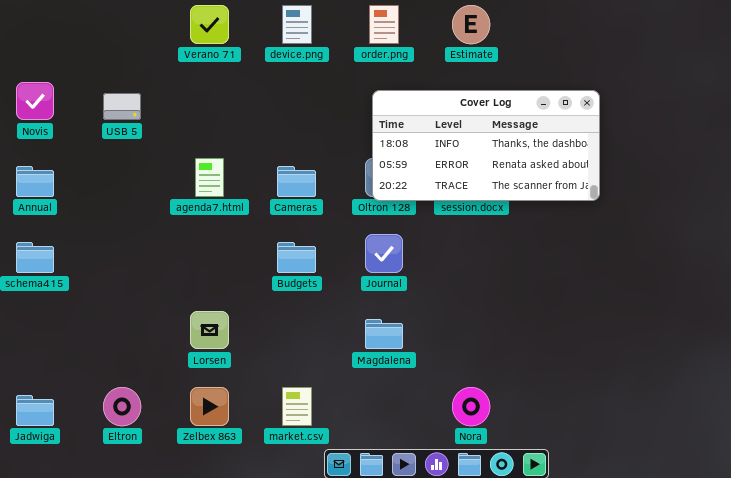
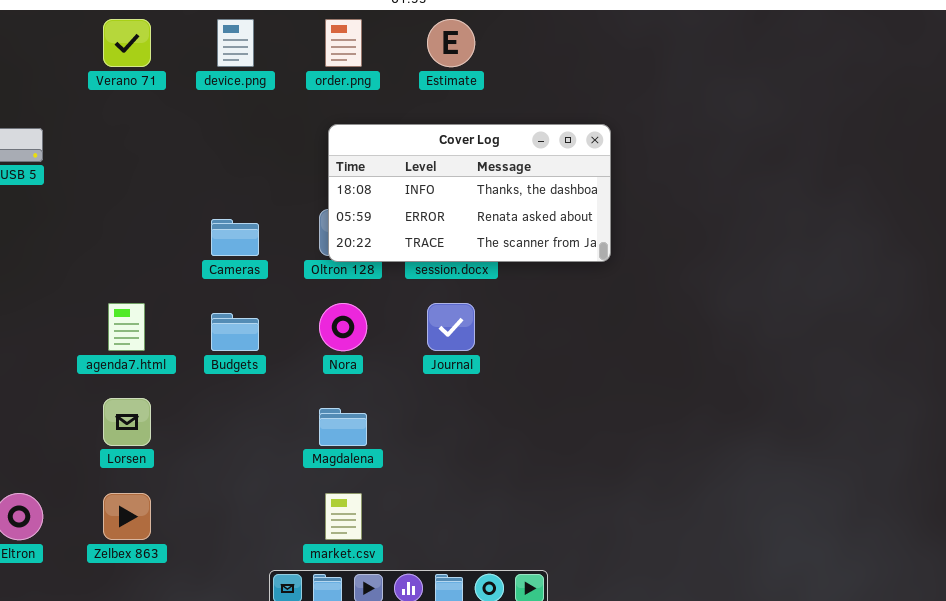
agenda7.html: [195,158,224,197] -> [108,303,145,351], moved
Journal: [365,234,403,273] -> [427,303,475,351], moved
market.csv: [282,387,312,426] -> [325,493,362,540], moved
Nora: [452,387,490,426] -> [319,303,367,351], moved

